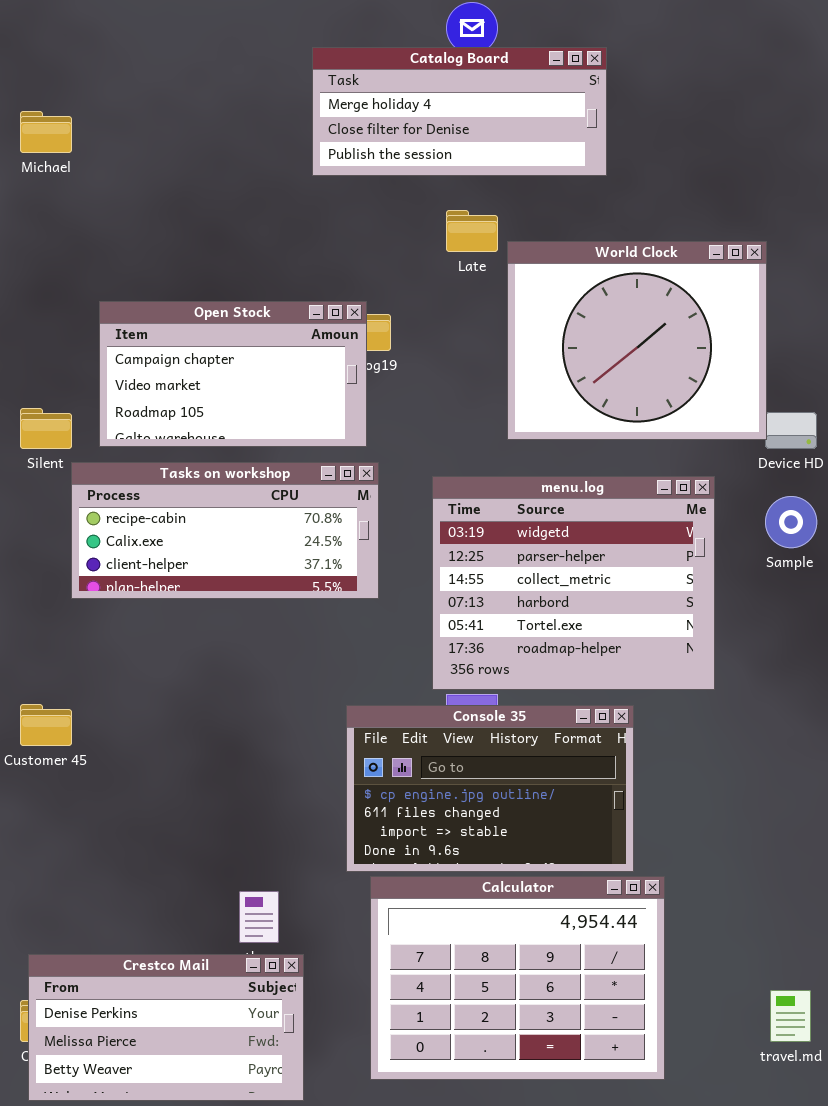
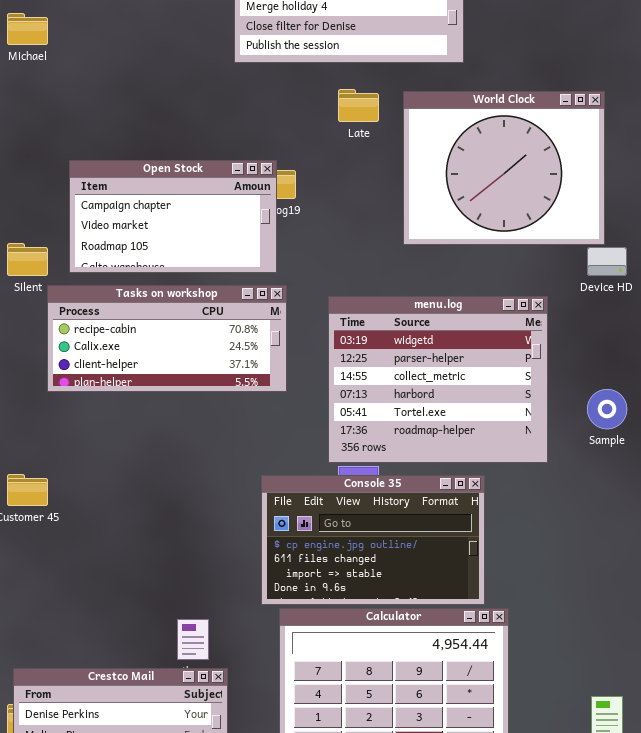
World Clock: [507,241,767,440] -> [403,91,605,245], moved
Sample: [765,496,817,548] -> [587,389,627,429], moved

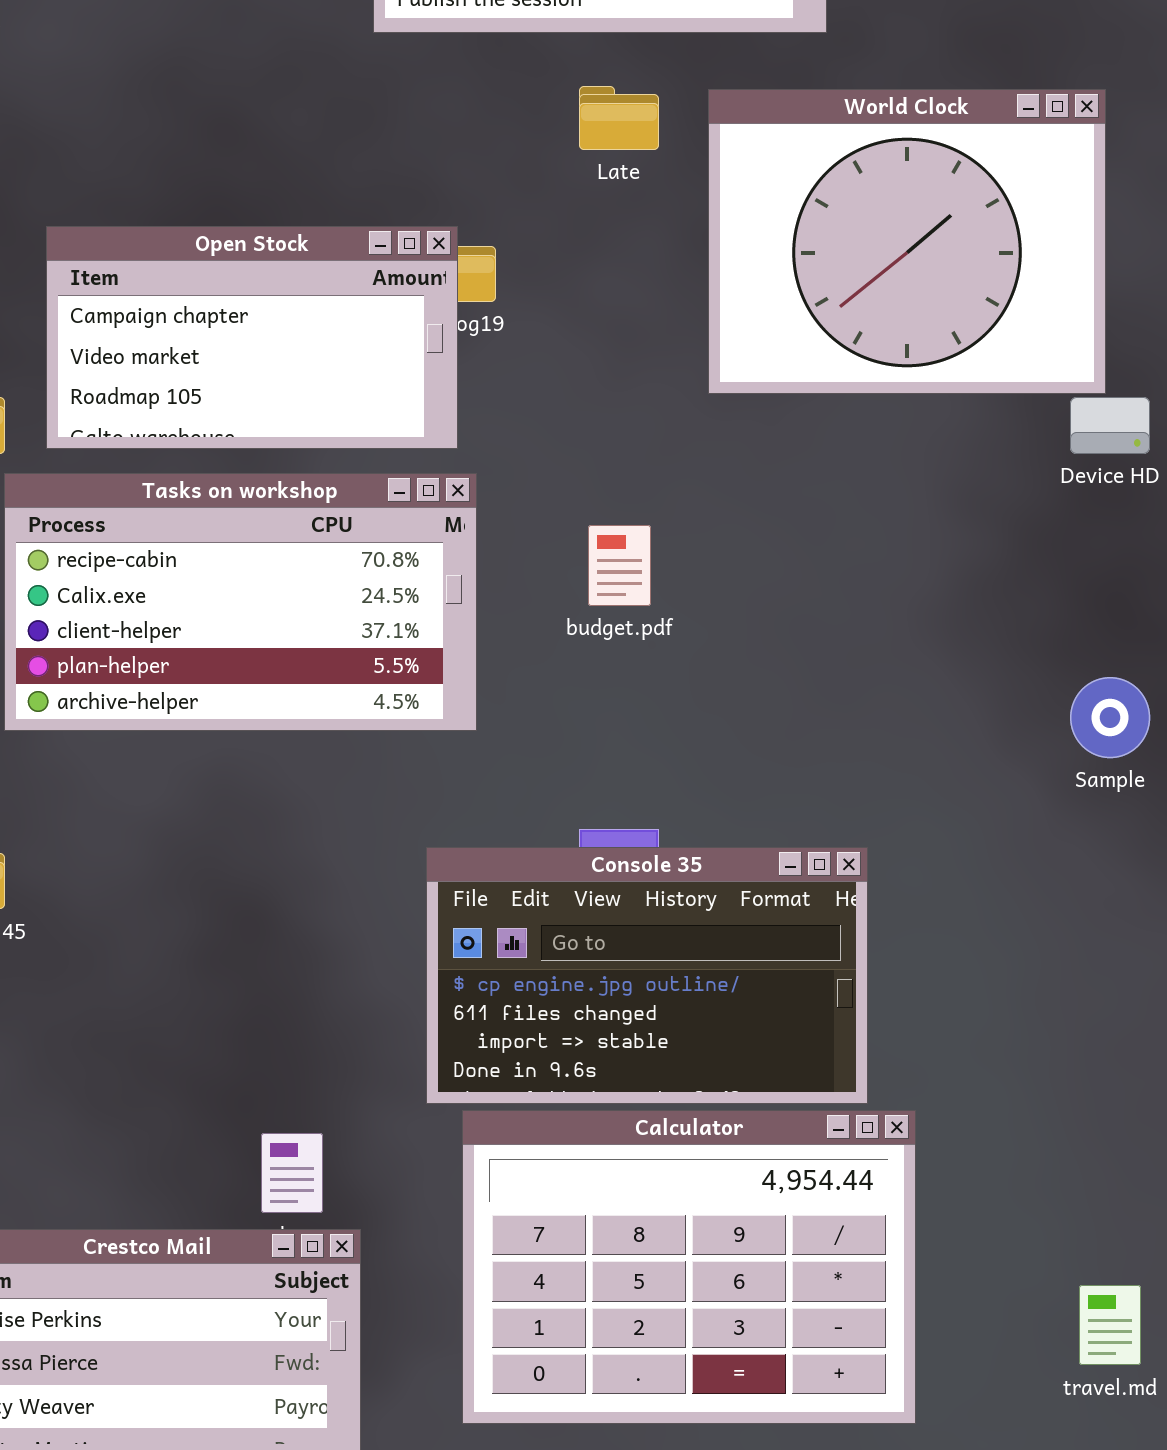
Tasks on workshop: [47,285,287,392] -> [4,473,477,731], resized
menu.log: [328,296,548,463] -> none, closed

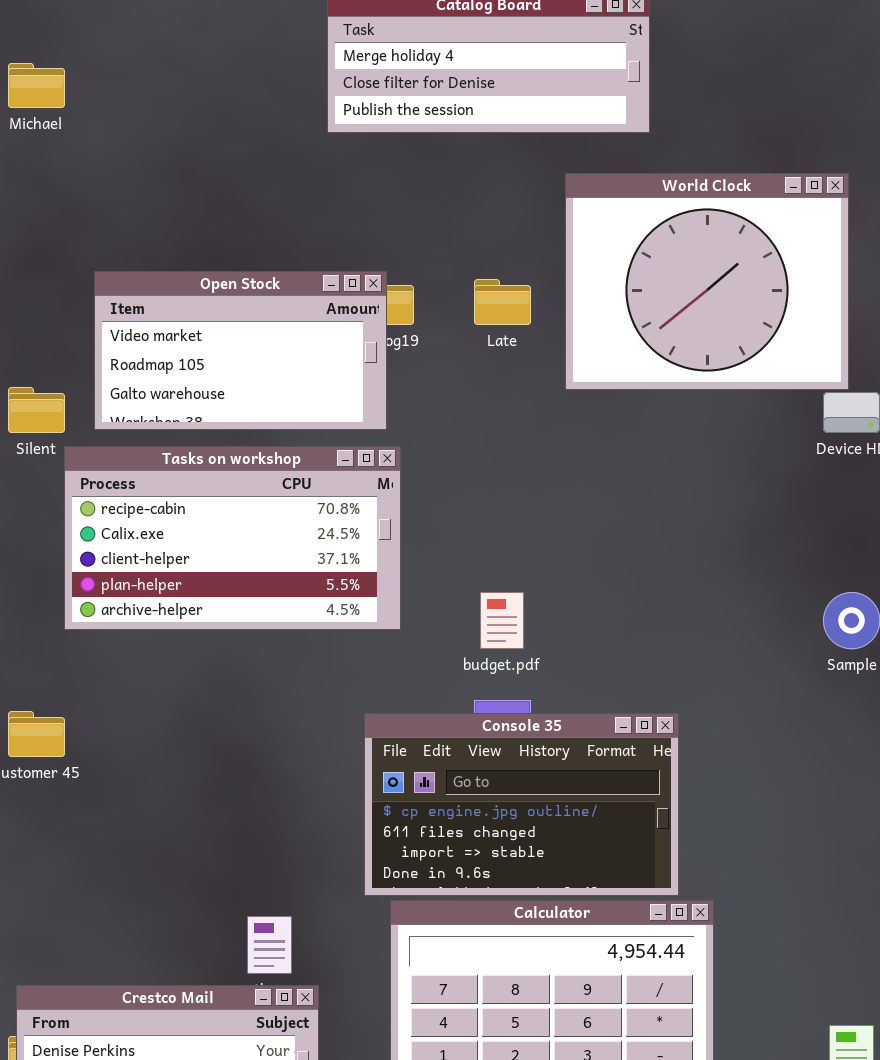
Late: [579,86,659,150] -> [474,279,531,325], moved
Open Stock: [46,226,458,449] -> [94,271,387,430], scrolled down 1 row
budget.pdf: [588,525,651,606] -> [480,592,524,649], moved

